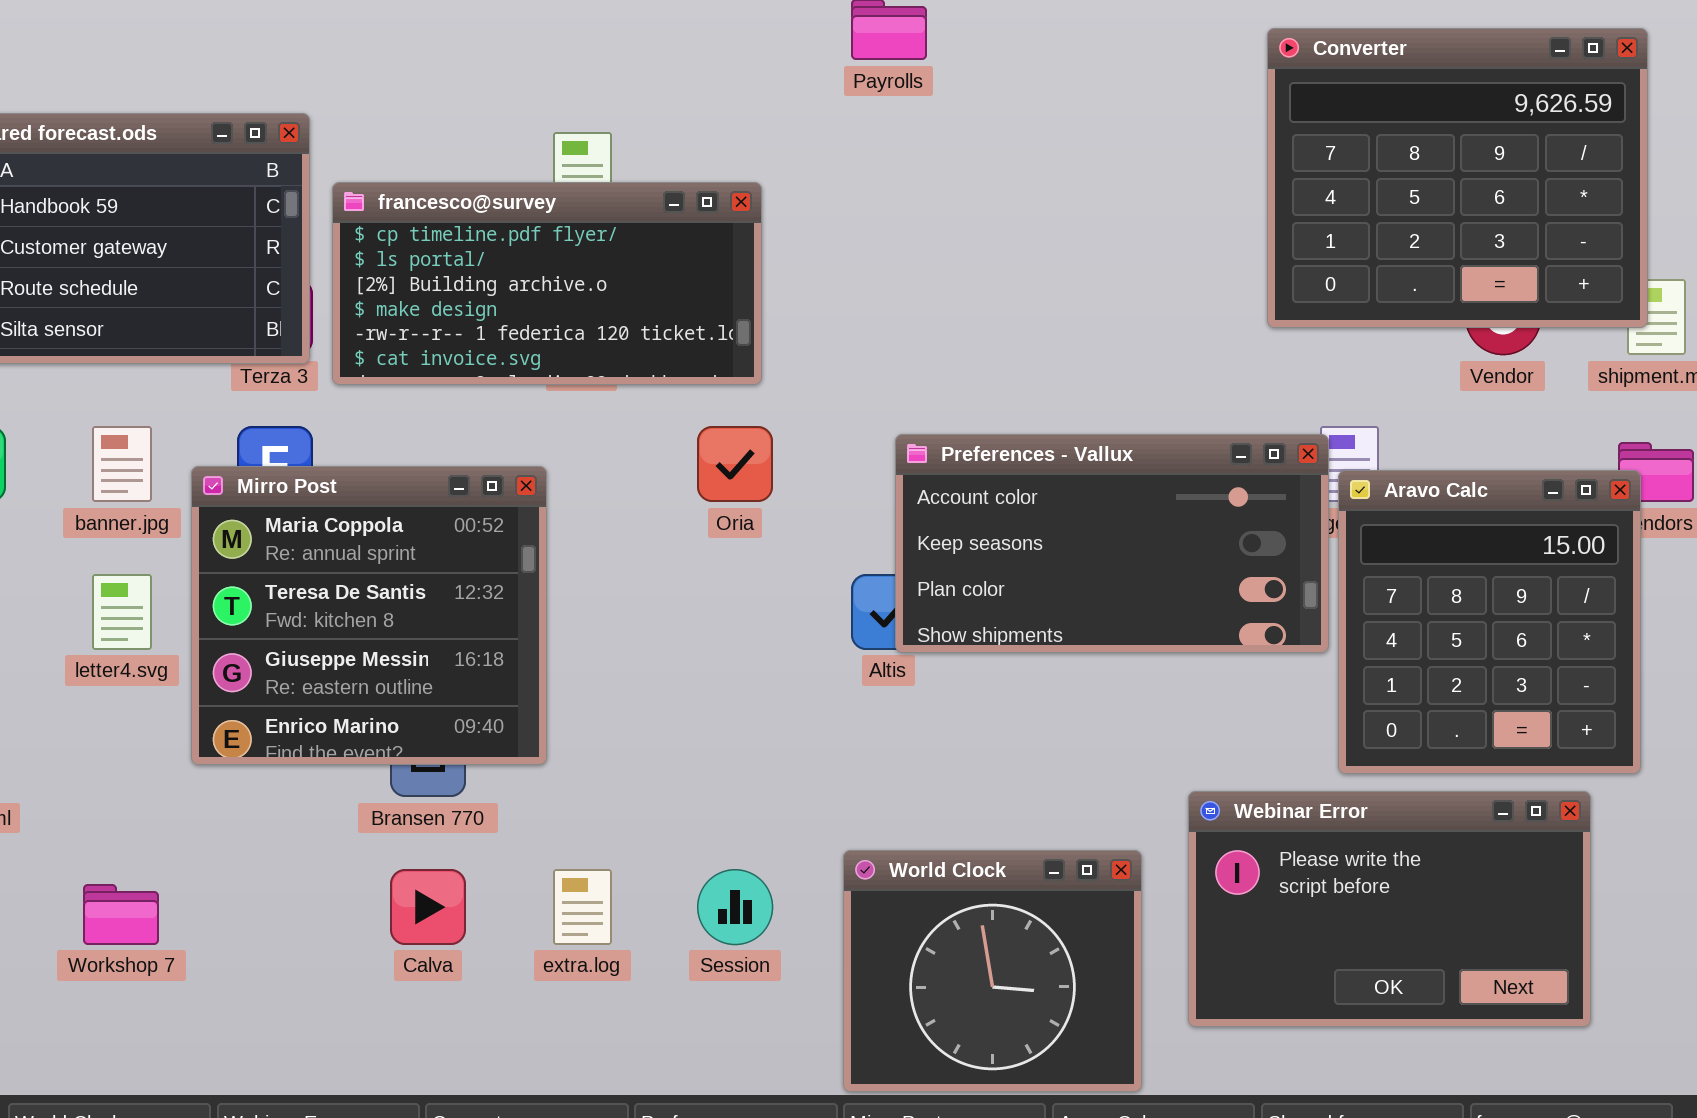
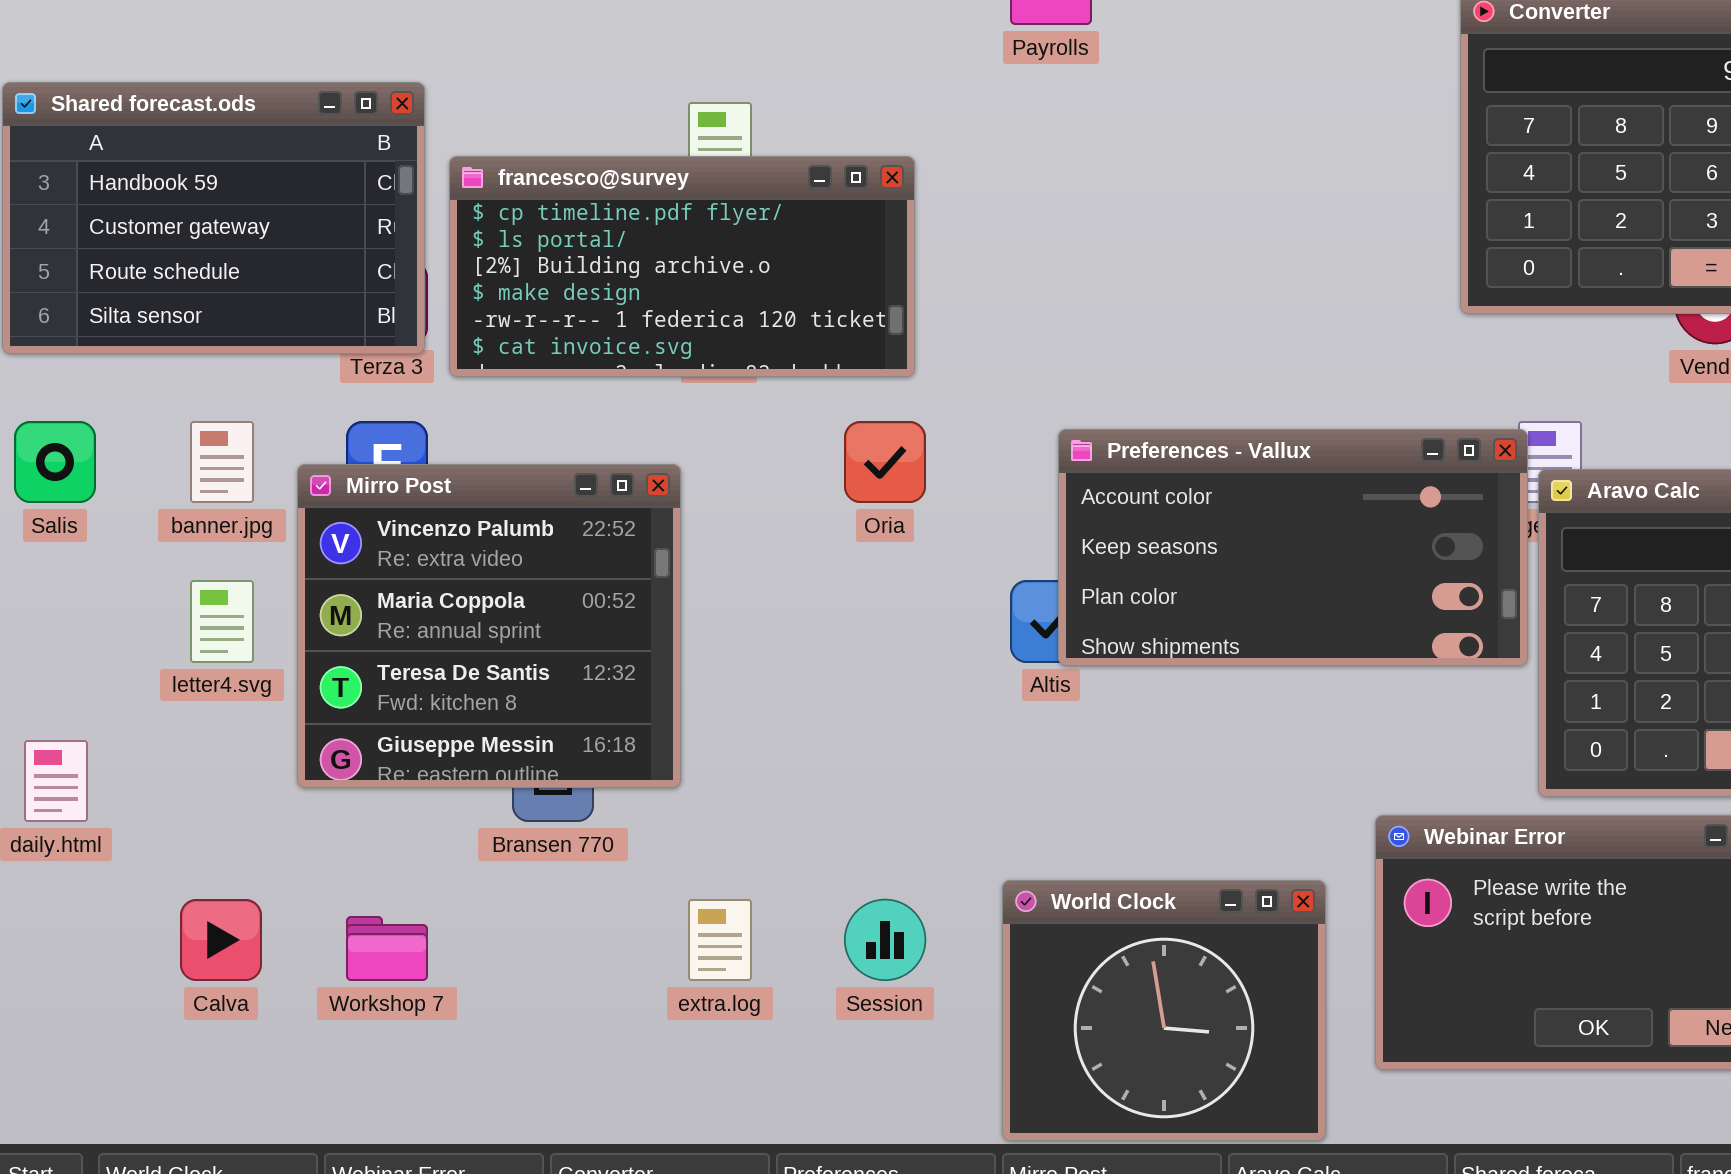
Mirro Post: [191,466,547,765] -> [297,464,681,788], scrolled up 1 row
Calva: [390,869,466,945] -> [180,899,262,981], moved
Workshop 7: [83,884,159,945] -> [346,916,428,981], moved

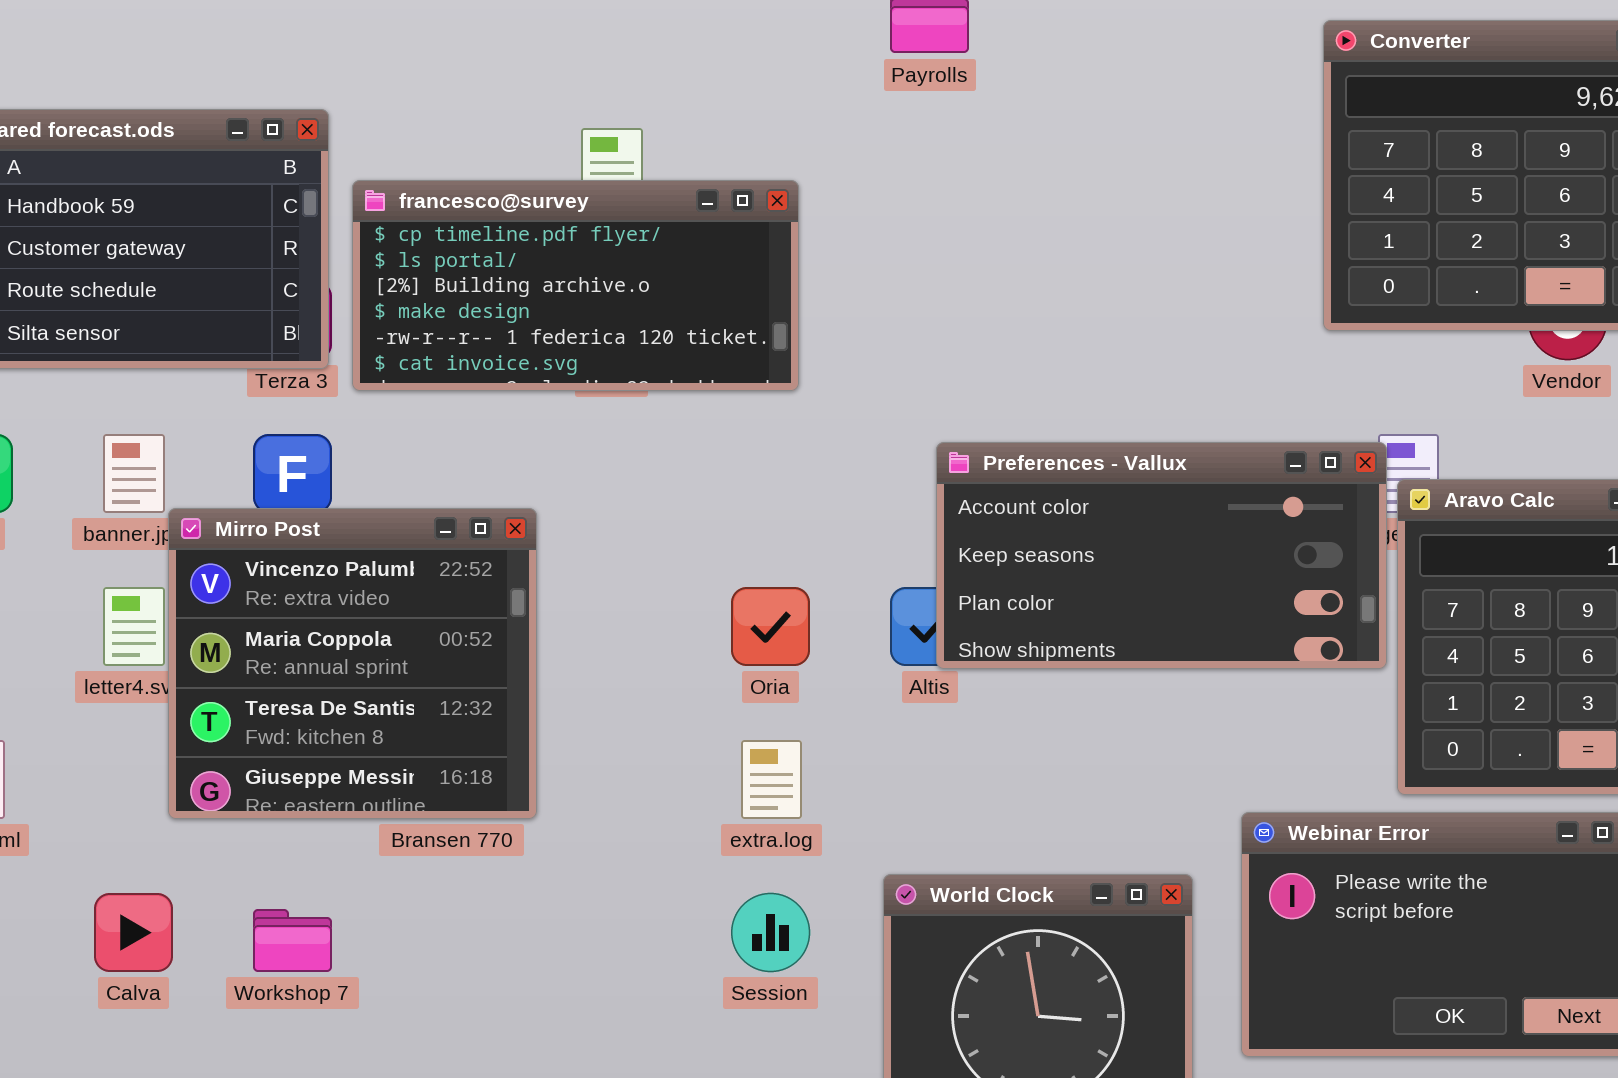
Oria: [844,421,926,503] -> [731,587,810,666], moved
Mirro Post: [297,464,681,788] -> [168,508,537,819], moved
extra.log: [688,899,752,981] -> [741,740,802,819], moved

